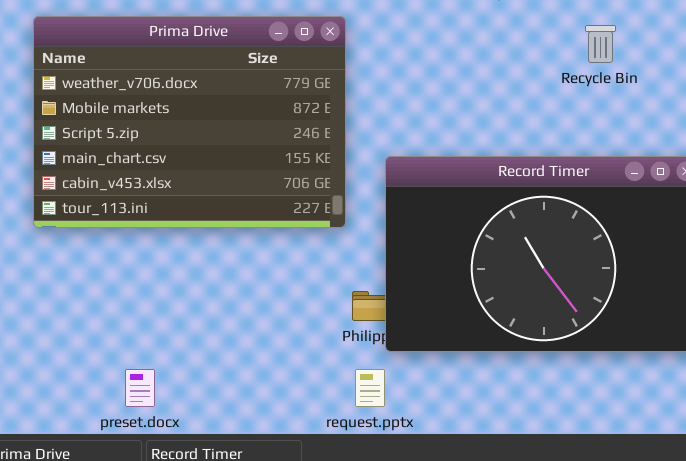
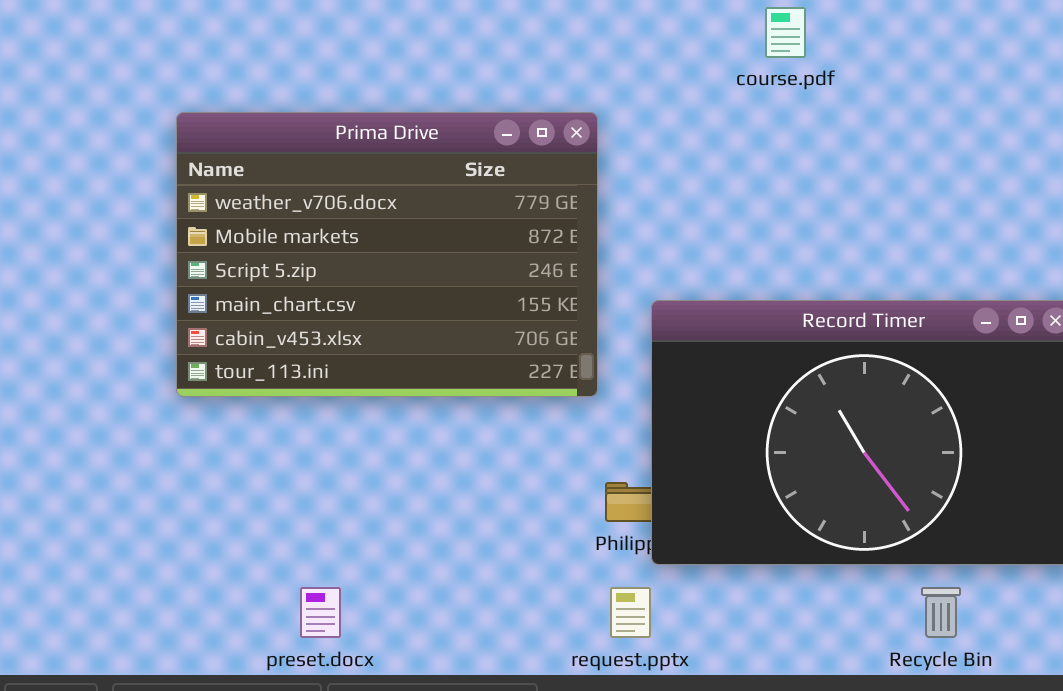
Recycle Bin: [585,25,616,63] -> [921,587,961,638], moved

